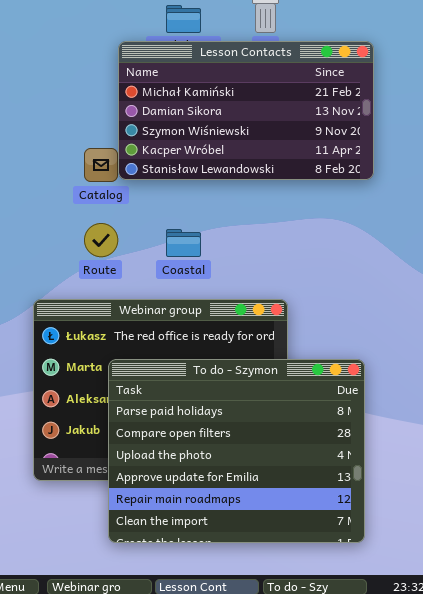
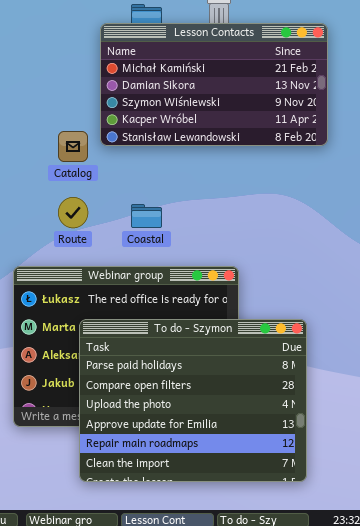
Lesson Contacts: [118,41,374,180] -> [100,23,328,146], moved

